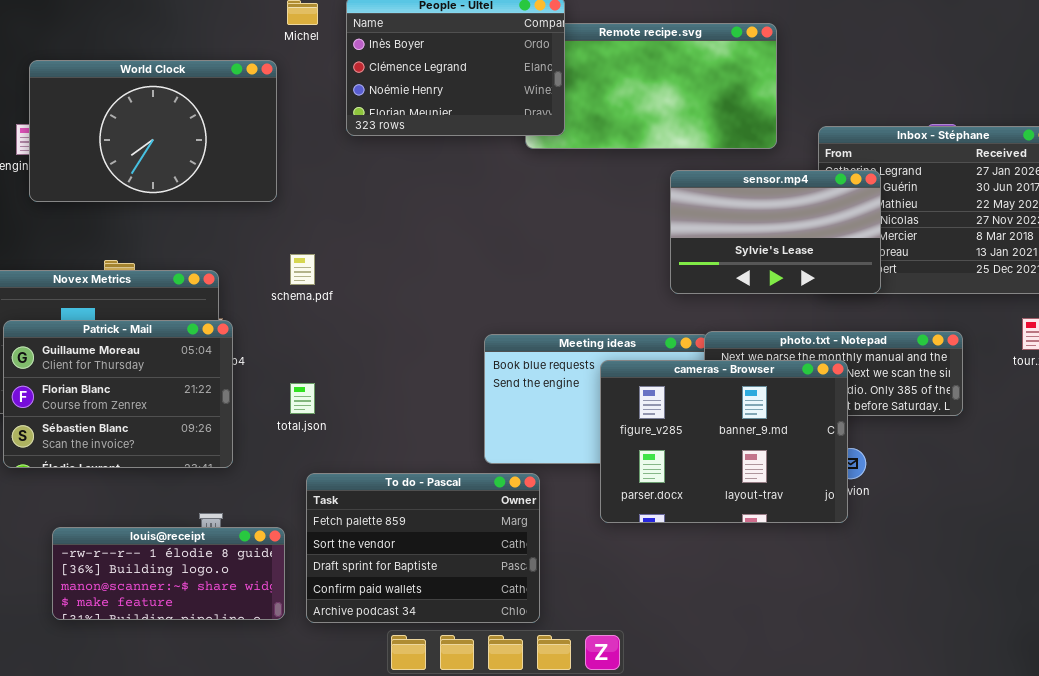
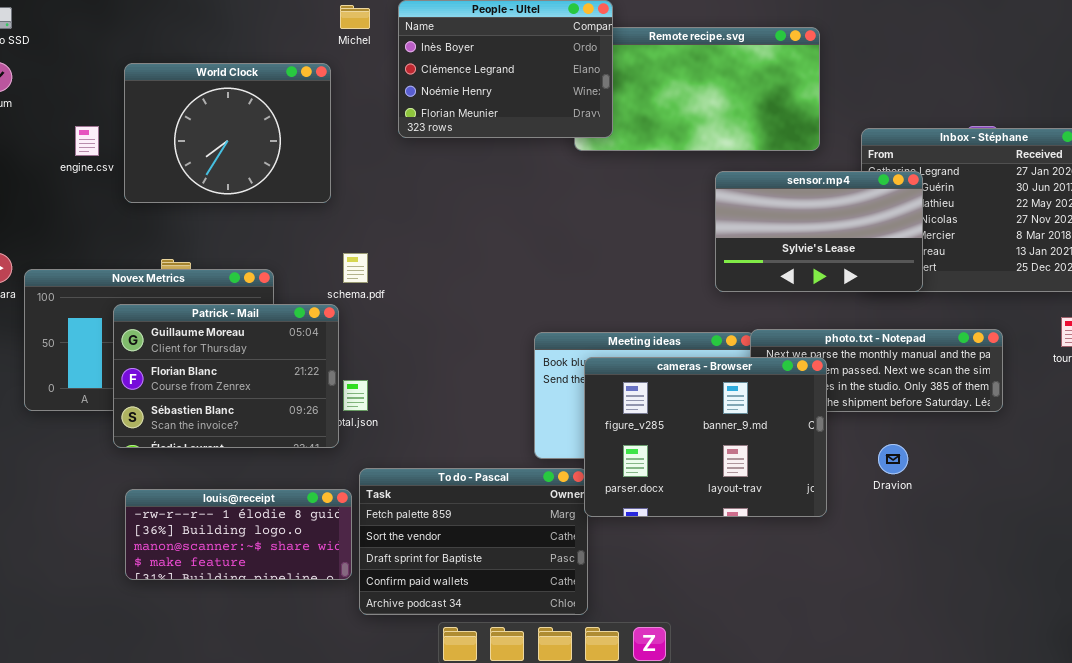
World Clock: [29,60,277,202] -> [124,63,331,203], resized
Patrick - Mail: [3,320,233,468] -> [113,304,339,448], moved
cameras - Browser: [600,360,848,523] -> [584,357,827,517], moved
louis@receipt: [52,527,285,620] -> [125,489,352,580], moved

